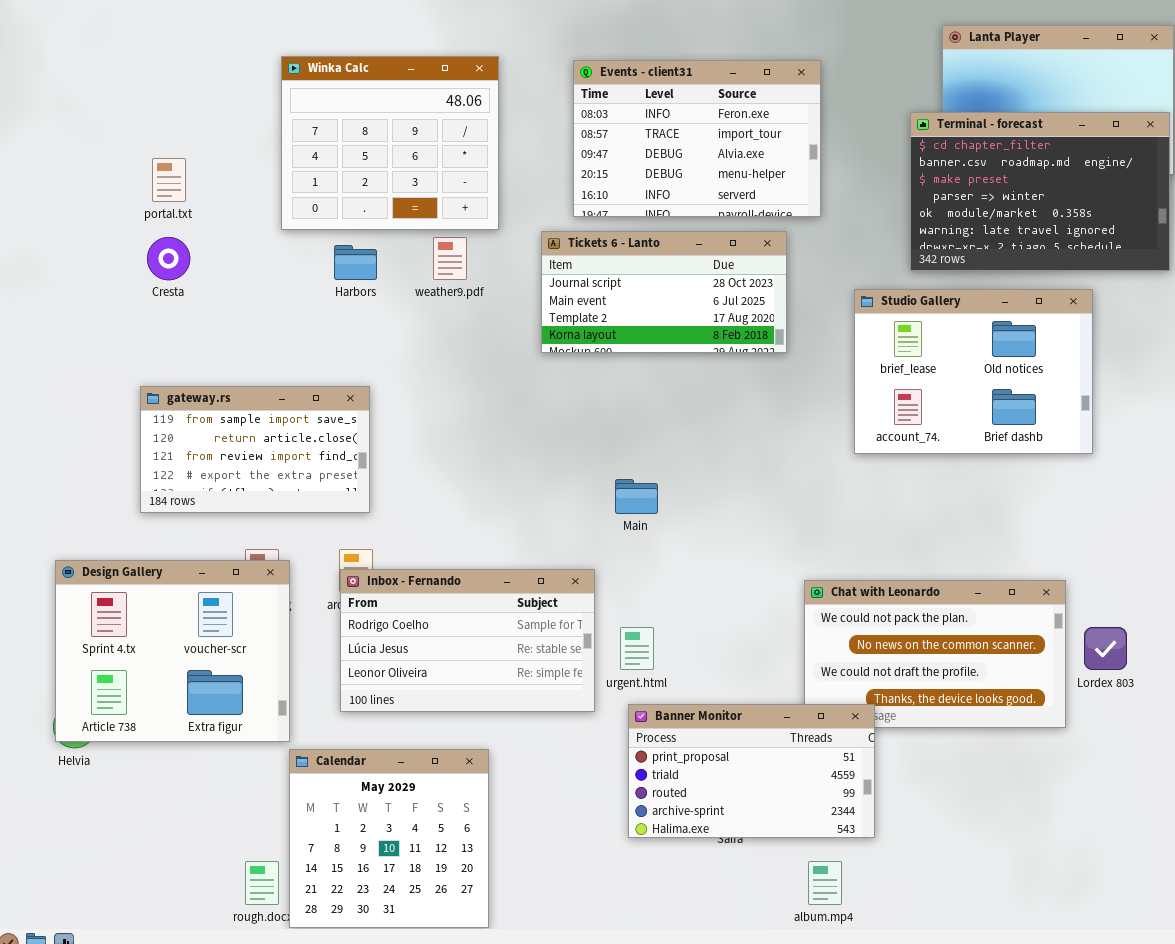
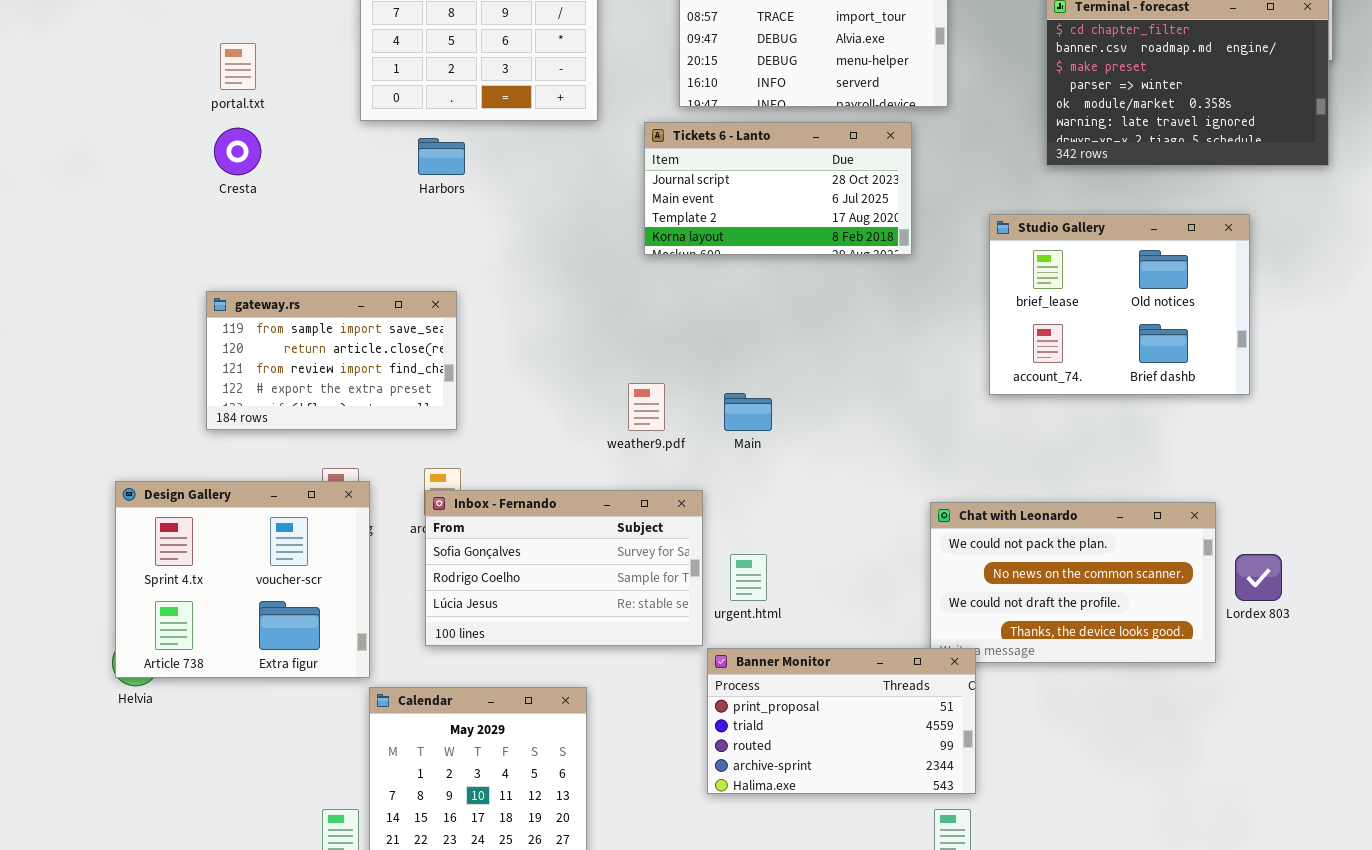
weather9.pdf: [433,237,467,280] -> [628,383,665,431], moved
Studio Gallery: [854,289,1093,454] -> [989,214,1250,395], moved
Inbox - Fernando: [340,569,595,712] -> [425,490,703,646], scrolled up 1 row
Banner Monitor: [628,704,875,838] -> [707,648,976,794], moved

